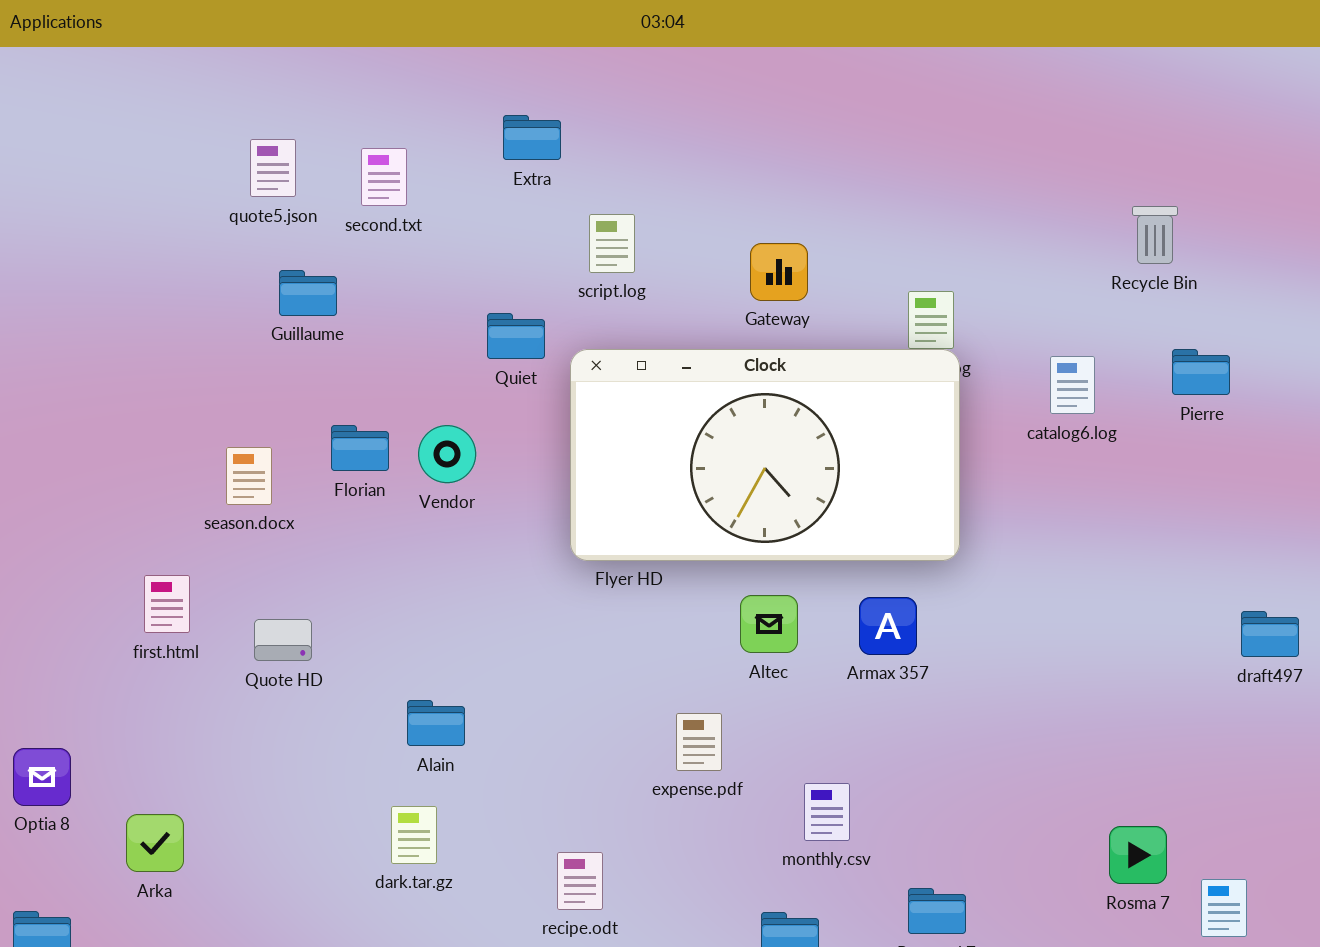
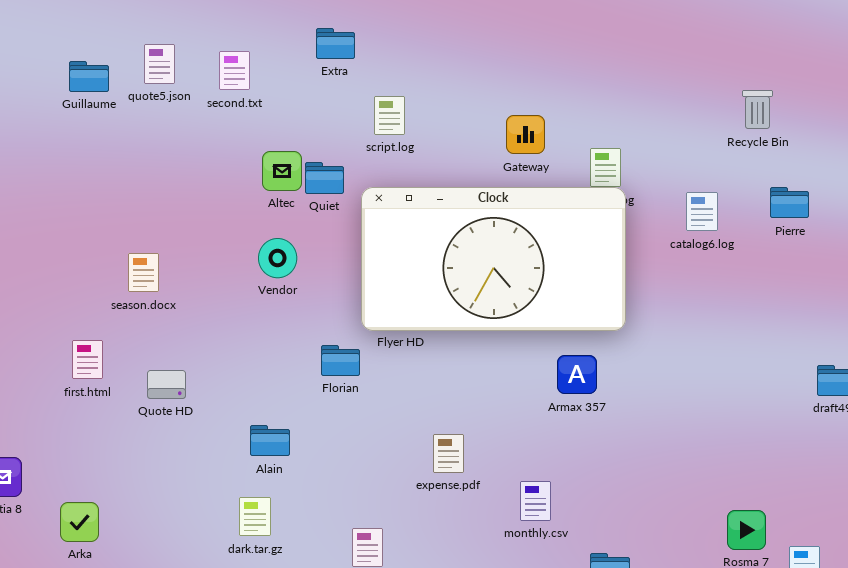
Gateway: [750,243,808,301] -> [506,115,545,154], moved
Guillaume: [279,270,337,316] -> [69,61,109,92], moved
Florian: [331,425,389,471] -> [321,345,360,376], moved
Altec: [740,595,798,653] -> [262,151,302,191], moved

